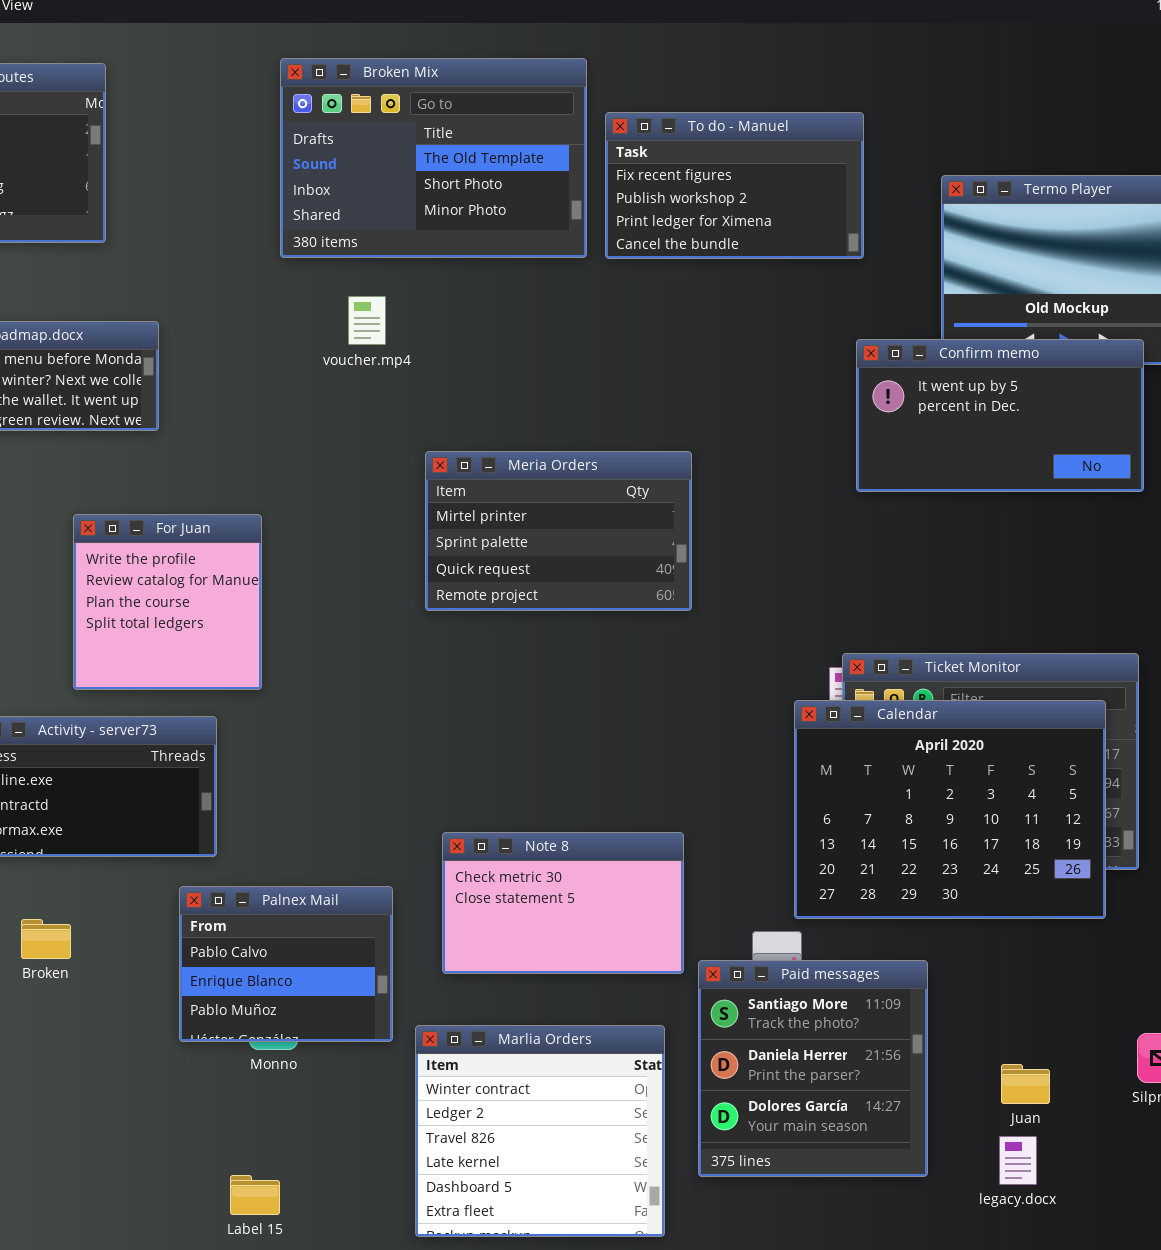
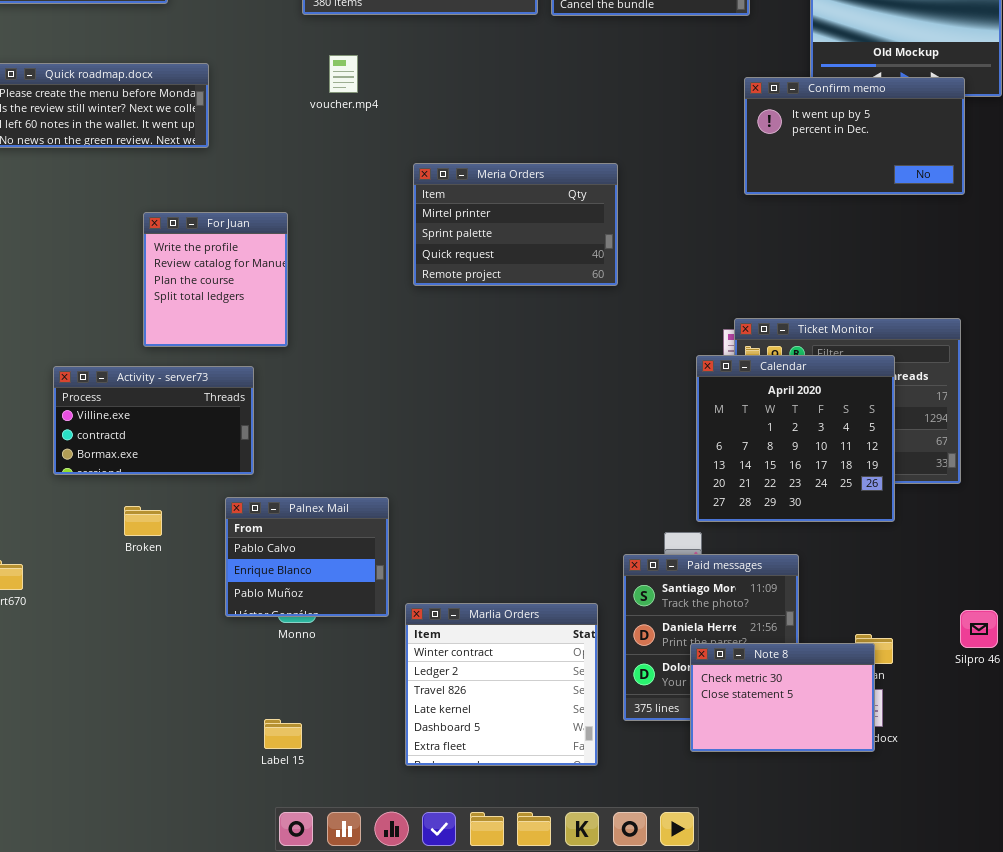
voucher.mp4: [348,296,386,345] -> [329,55,358,93], moved
Calendar: [794,700,1106,919] -> [696,355,895,522], resized
Note 8: [442,832,684,974] -> [690,643,875,752], moved
Broken: [21,919,71,959] -> [124,506,162,536], moved

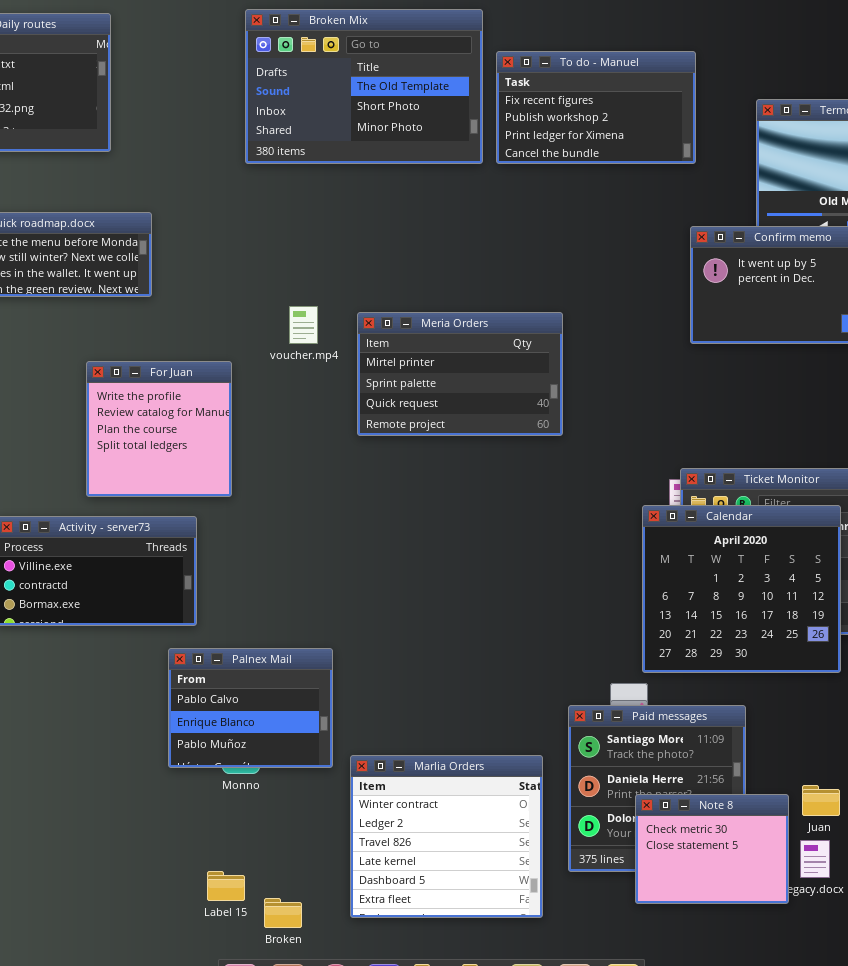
voucher.mp4: [329,55,358,93] -> [289,306,318,344], moved
Broken: [124,506,162,536] -> [264,898,302,928], moved
Note 8: [690,643,875,752] -> [635,794,789,904], resized

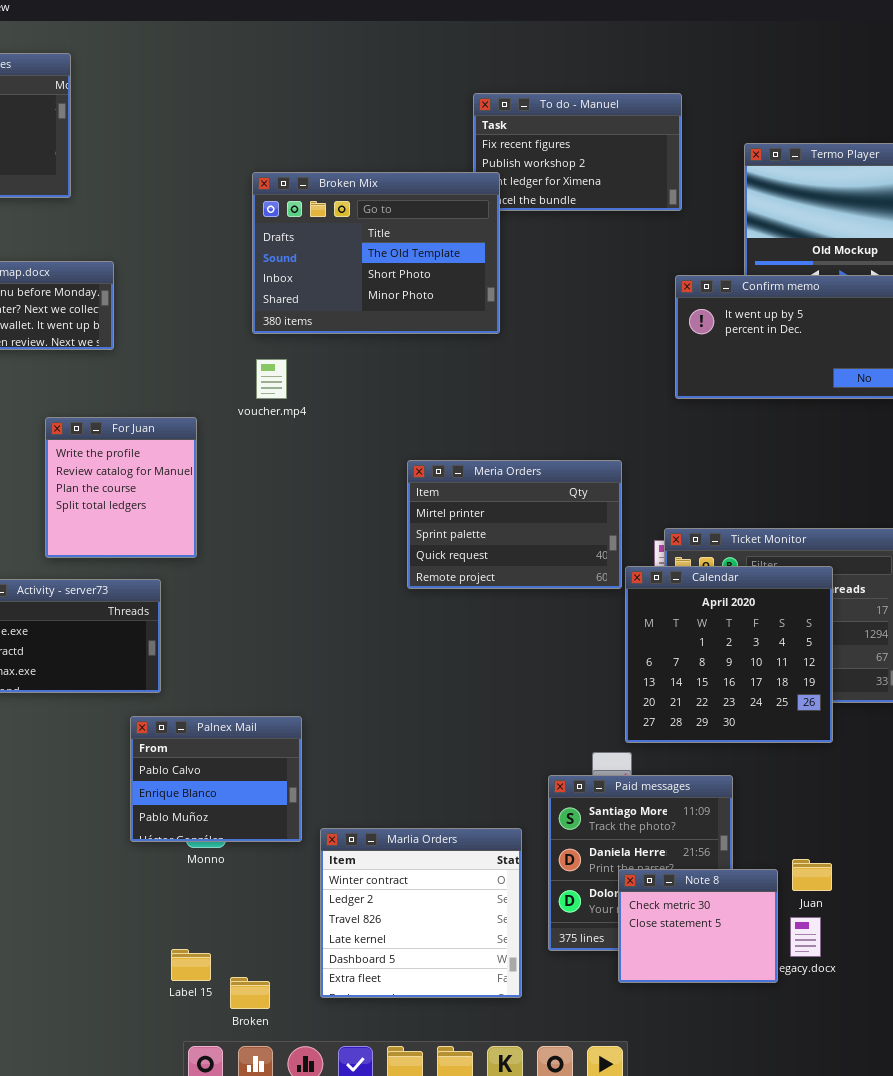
Broken Mix: [245,9,483,164] -> [252,172,500,334], moved
Meria Orders: [357,312,563,436] -> [407,460,622,589], moved

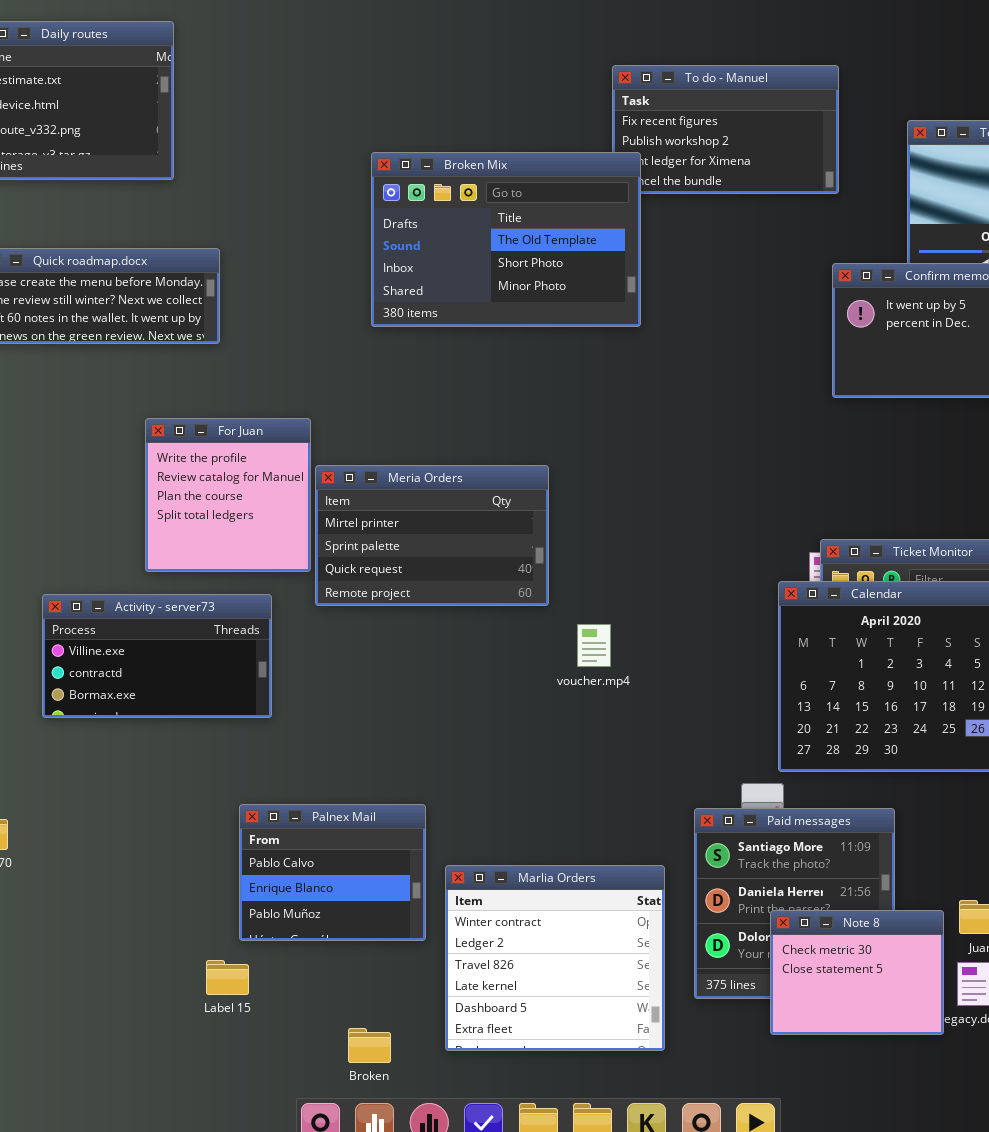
voucher.mp4: [256,359,287,399] -> [577,624,611,667], moved
Meria Orders: [407,460,622,589] -> [315,465,549,606], moved
Palnex Mail: [130,716,302,842] -> [239,804,426,941], moved
Label 15: [171,949,211,981] -> [206,960,249,995], moved

